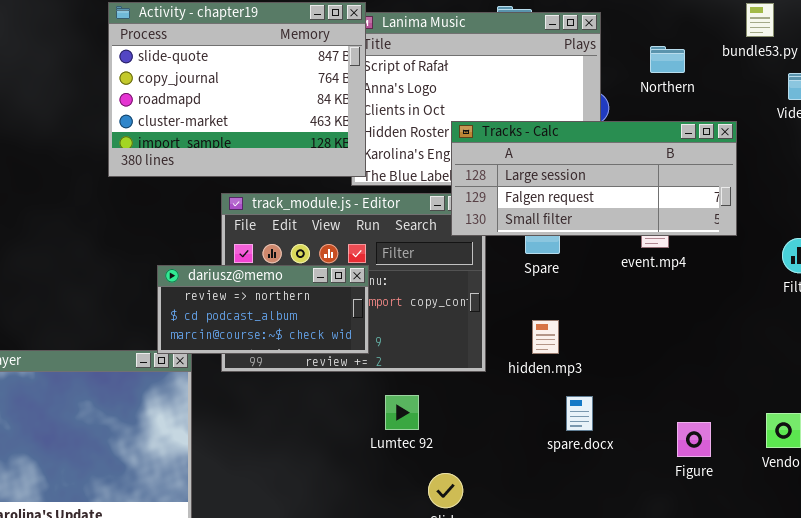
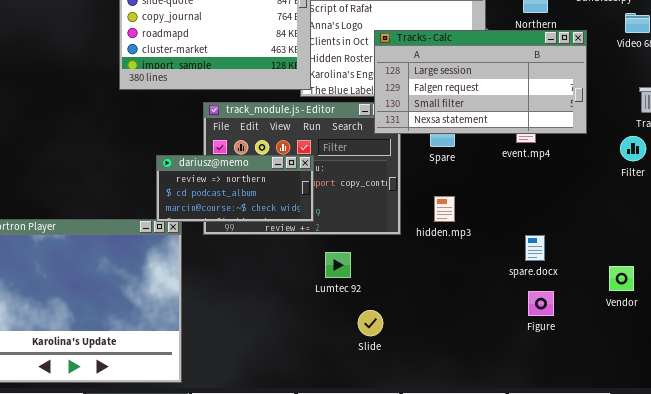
Tracks - Calc: [451,121,737,236] -> [374,30,587,134], resized
spare.docx: [566,396,593,431] -> [525,235,545,261], moved
Figure: [677,422,711,457] -> [528,291,554,316], moved

